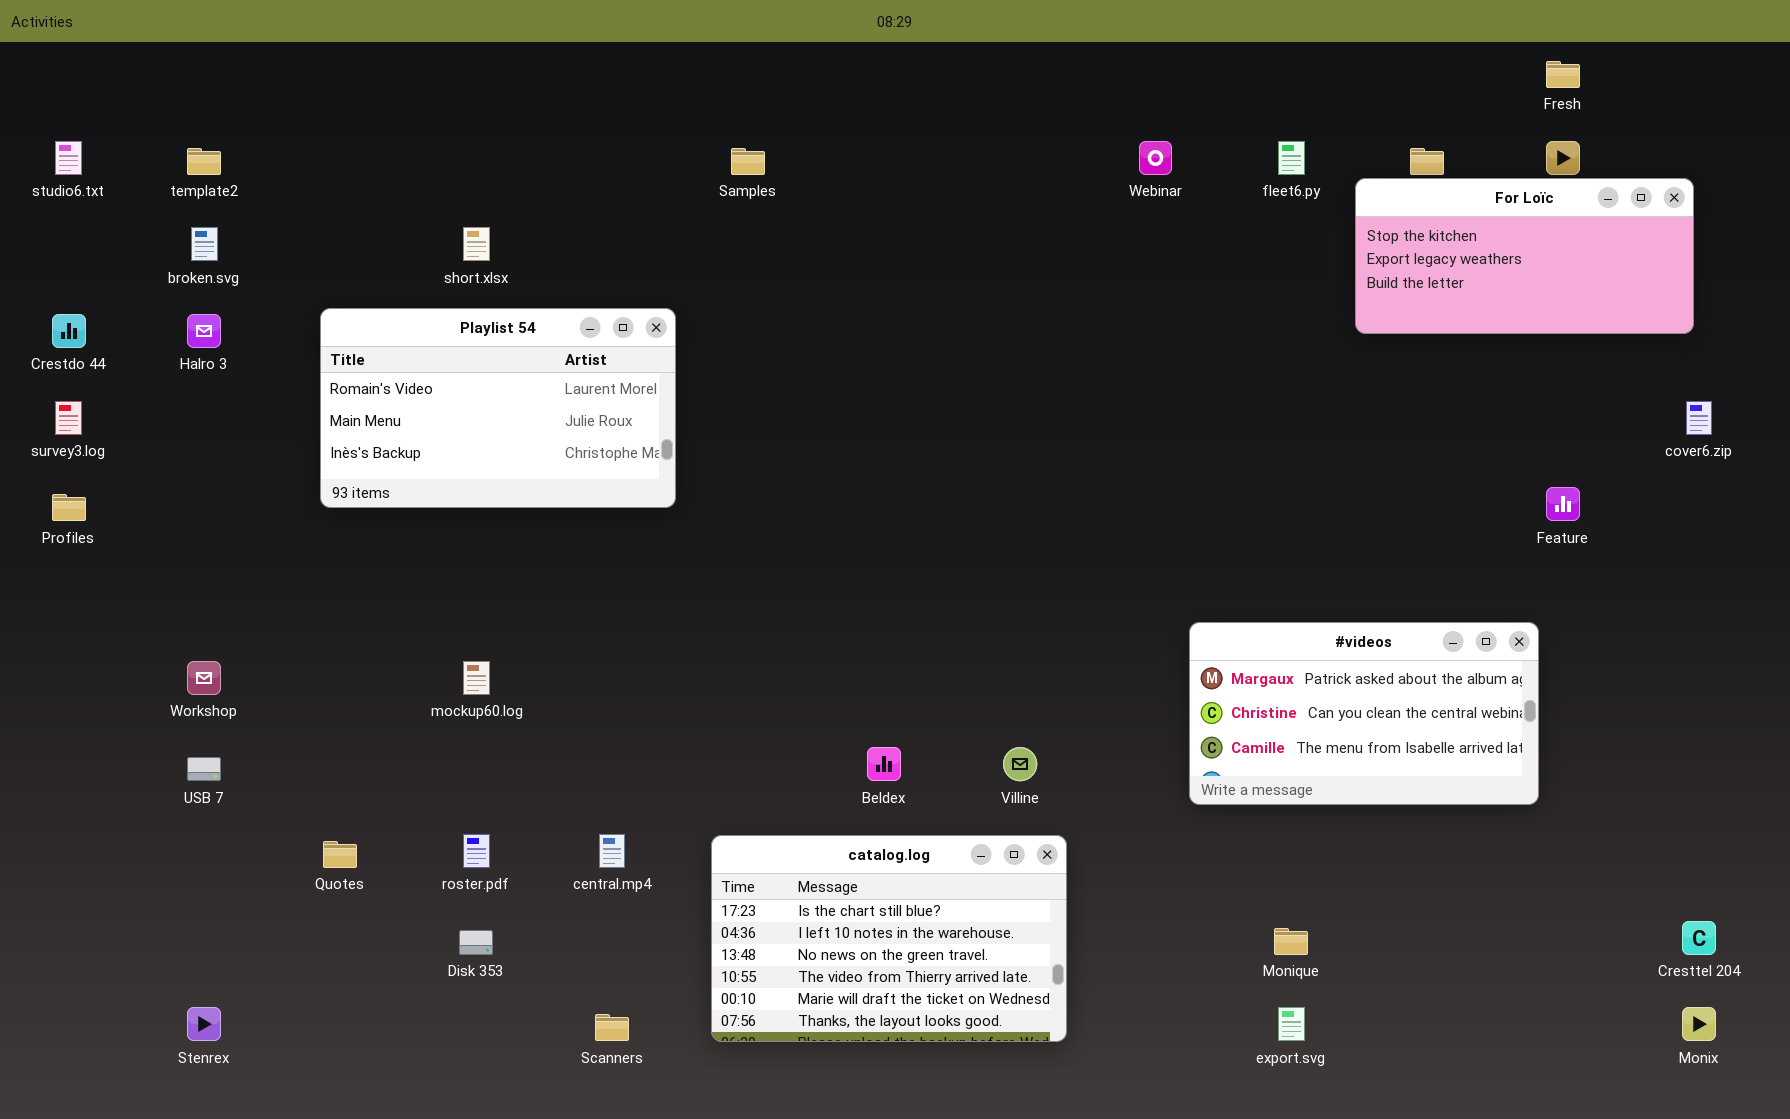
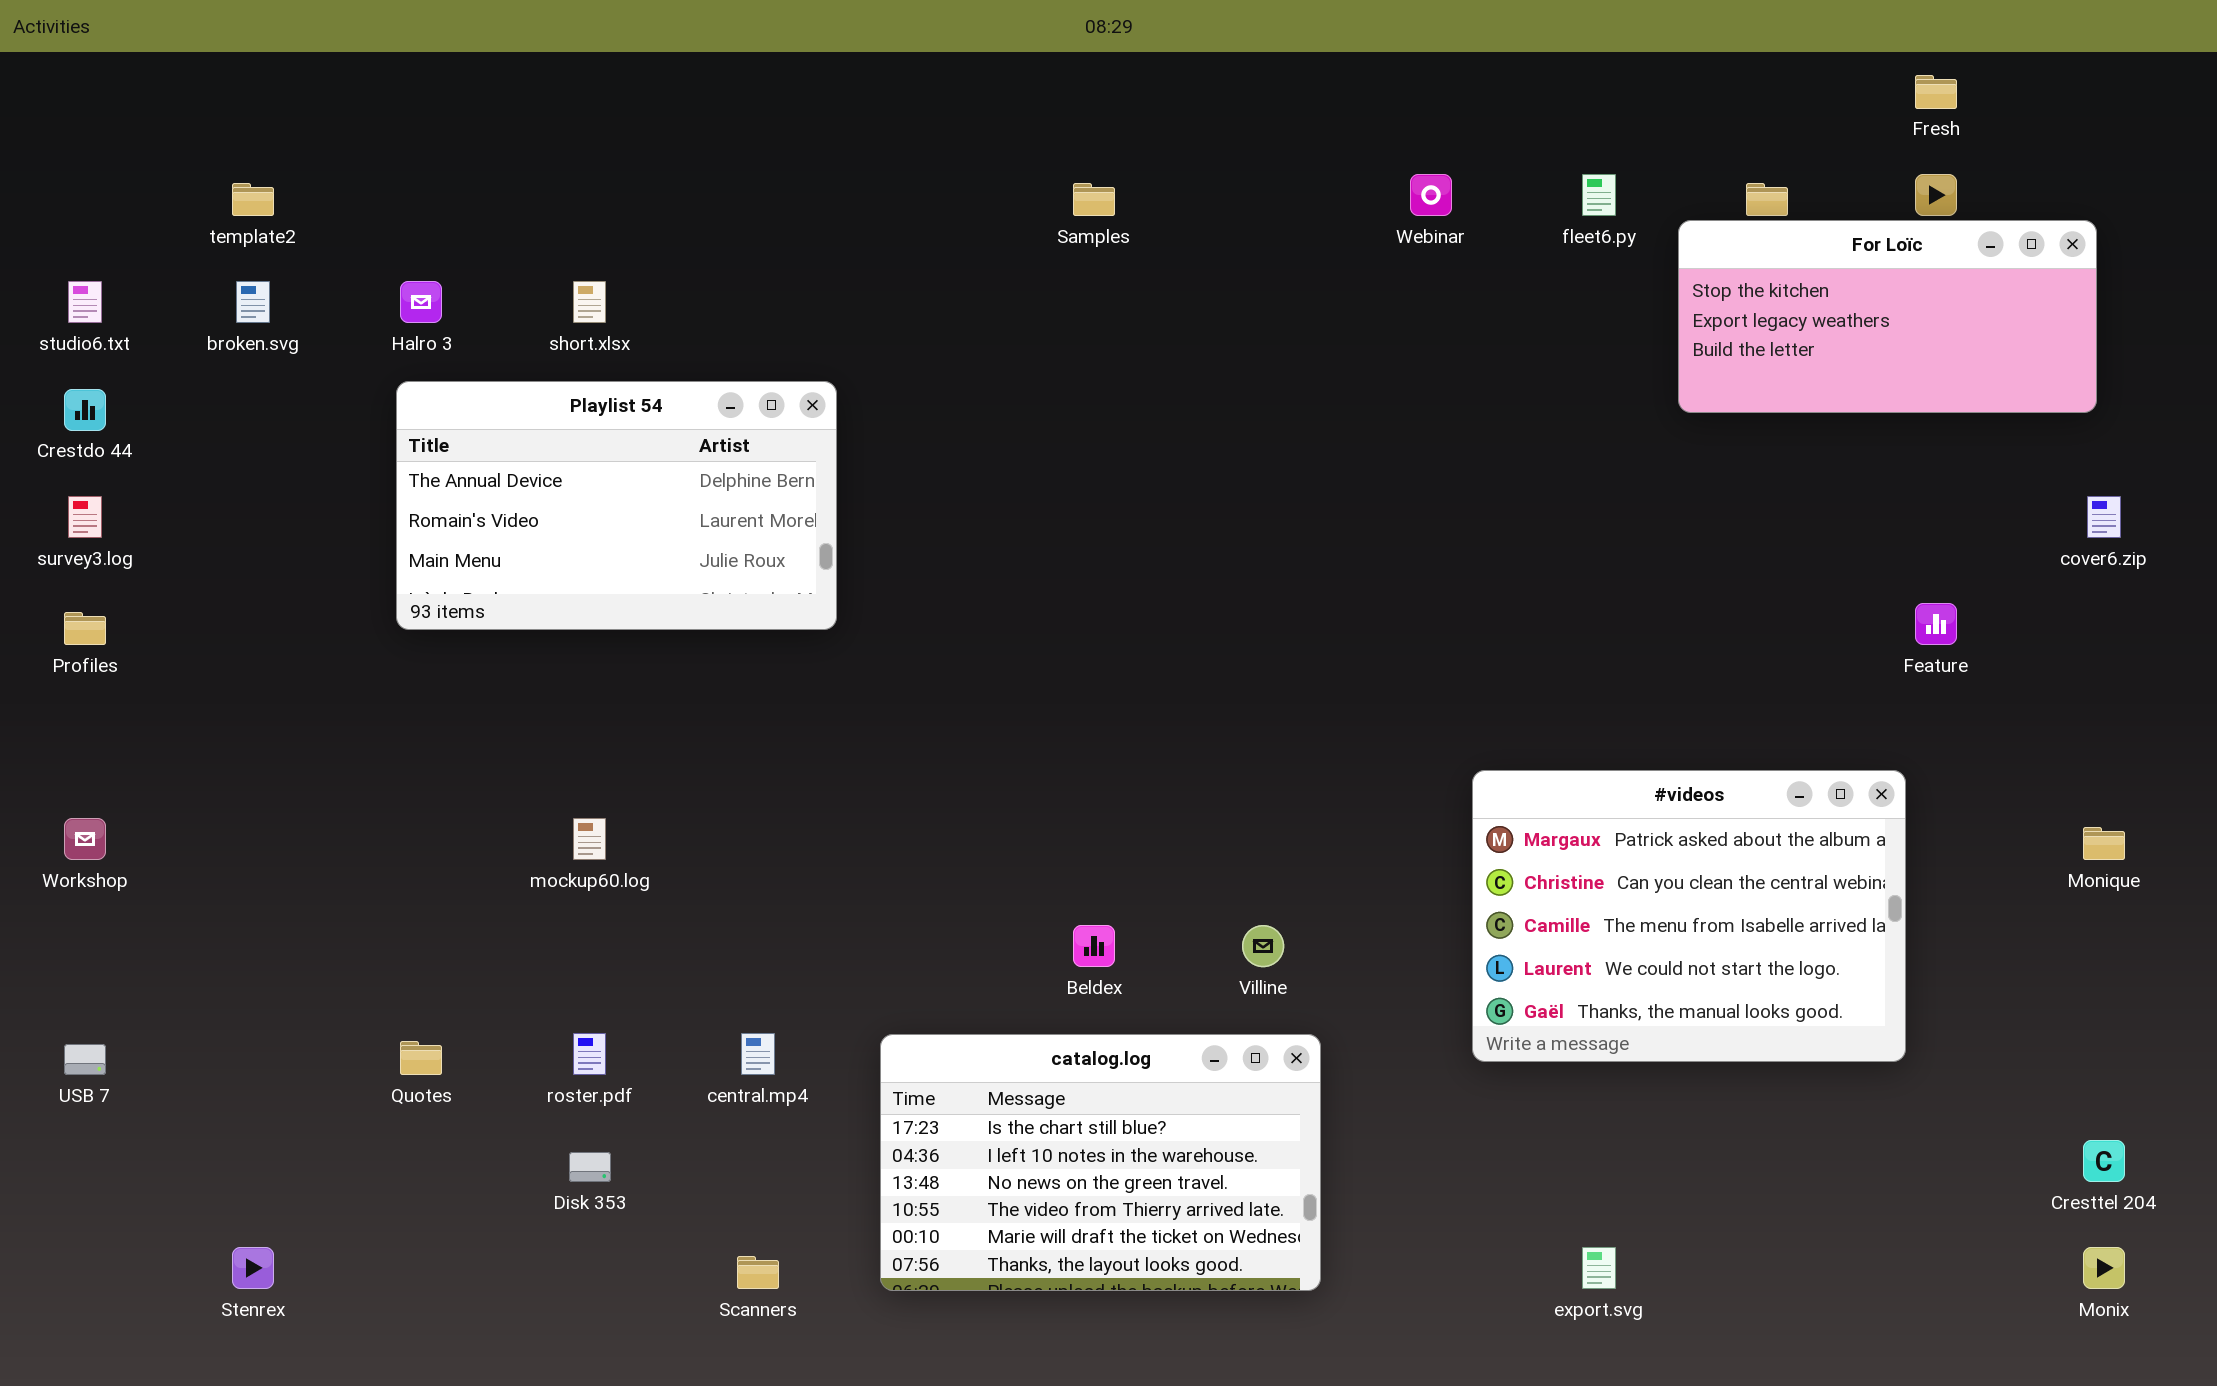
studio6.txt: [55,141,82,175] -> [68,281,102,323], moved
Samples: [731,148,765,175] -> [1073,183,1115,216], moved
Playlist 54: [320,308,676,508] -> [396,381,837,630], scrolled up 1 row
Halro 3: [187,314,221,348] -> [400,281,442,323], moved
#videos: [1189,622,1539,805] -> [1472,770,1906,1062], resized
Workshop: [187,661,221,695] -> [64,818,106,860], moved
USB 7: [187,757,221,781] -> [64,1044,106,1075], moved
Monique: [1274,928,1308,955] -> [2083,827,2125,860], moved

